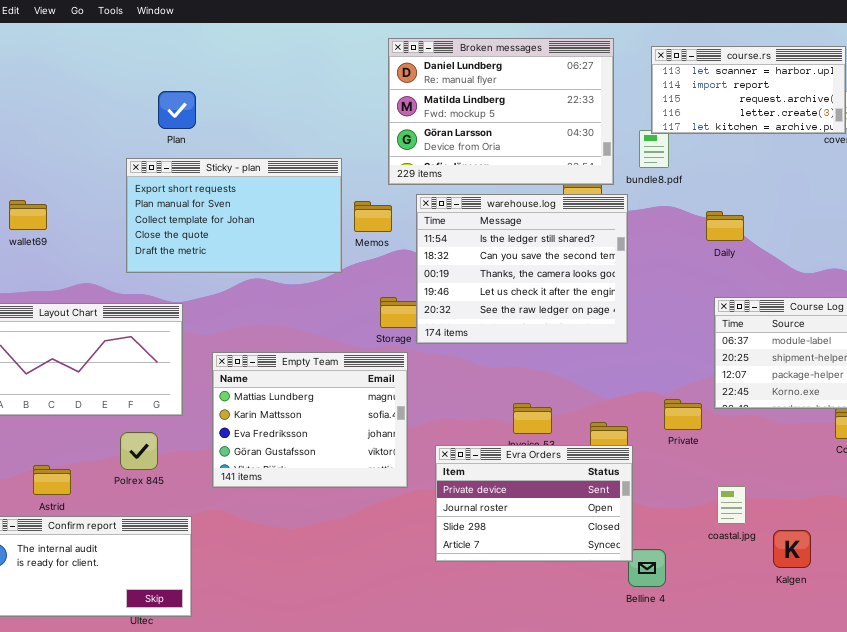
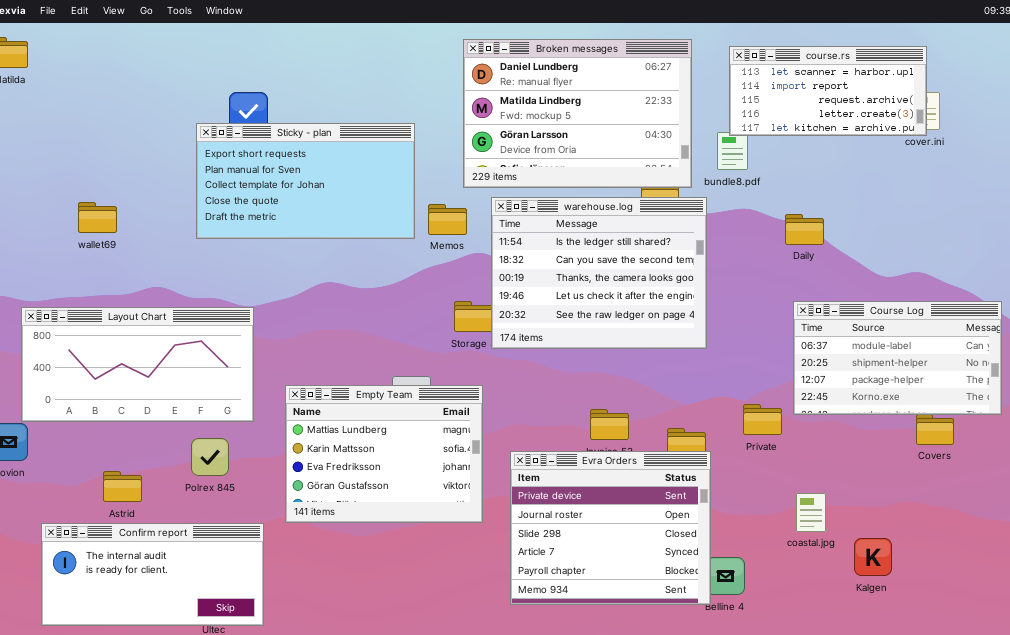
Sticky - plan: [126,158,342,273] -> [196,123,415,239], moved
Empty Team: [212,352,408,488] -> [285,385,483,523], moved
Evra Orders: [435,445,633,562] -> [510,451,711,605], resized

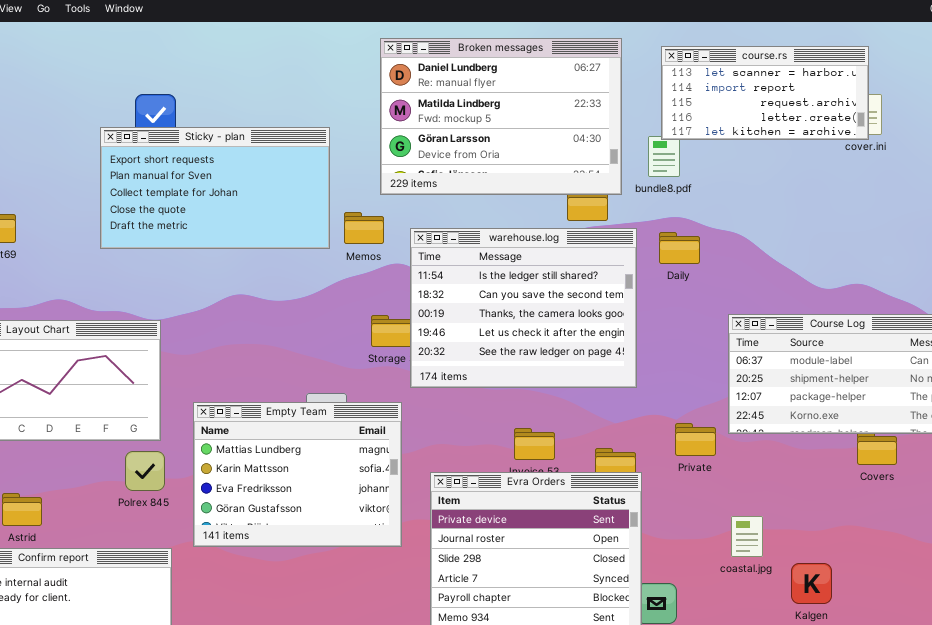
warehouse.log: [491,197,707,349] -> [410,228,637,388], moved
Daily: [785,214,824,245] -> [659,232,700,264], moved
Polrex 845: [191,438,229,476] -> [125,451,165,491], moved

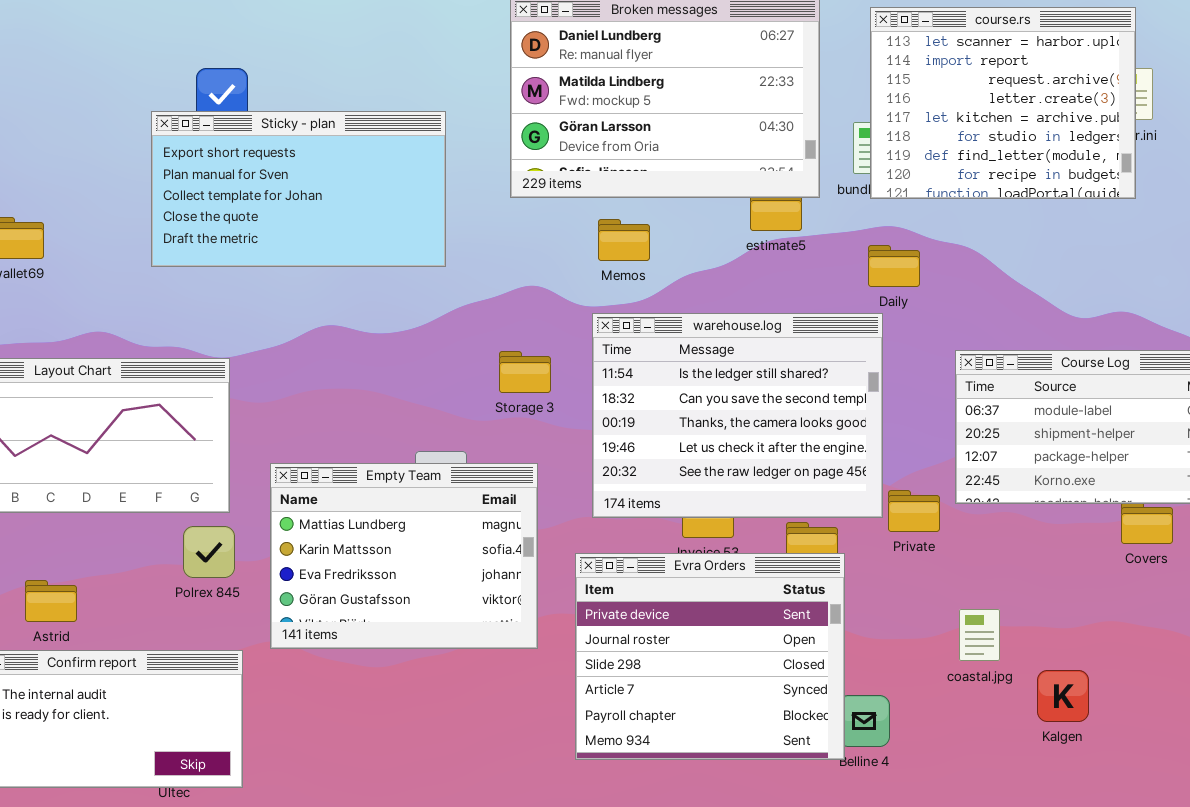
course.rs: [661,46,869,140] -> [870,7,1136,199], resized
Memos: [344,212,384,244] -> [598,219,650,261], moved
warehouse.log: [410,228,637,388] -> [592,313,883,518], moved

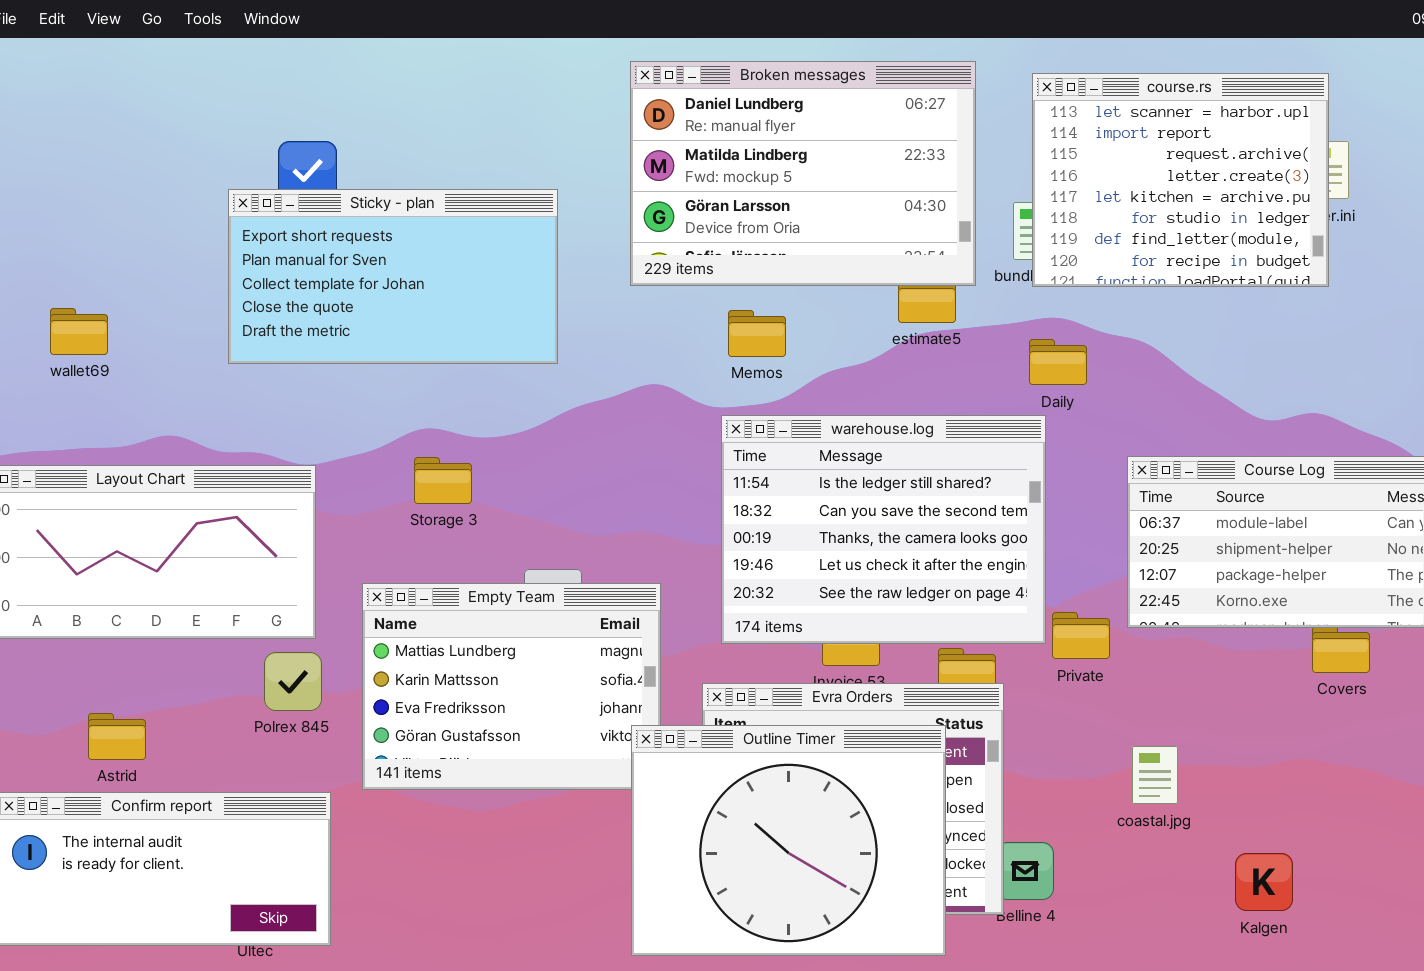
Storage 3: [499,351,551,393] -> [414,457,472,504], moved
Outline Timer: none -> [631,725,946,956], opened
Kalgen: [1037,670,1089,722] -> [1235,853,1293,911], moved

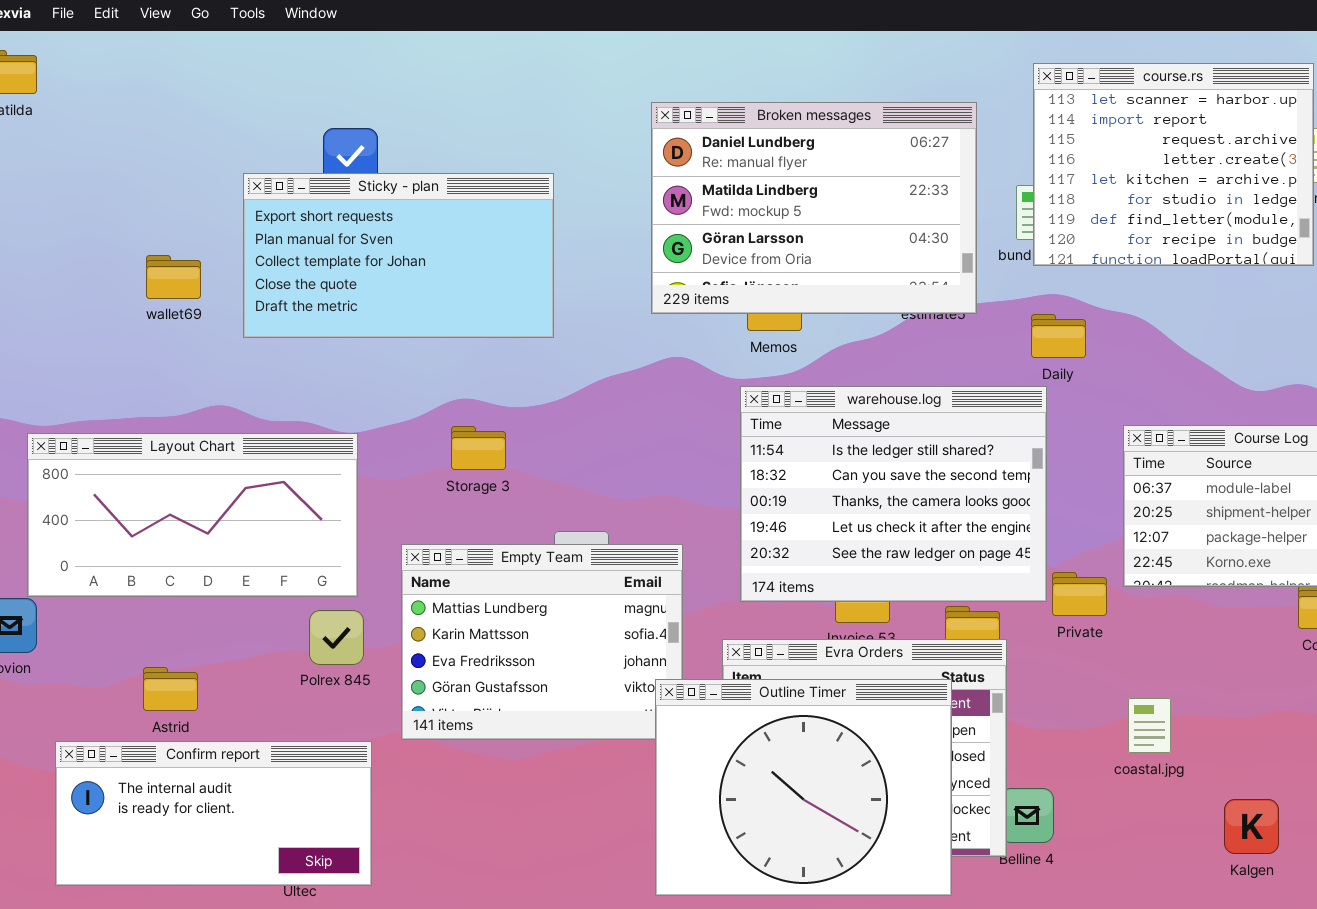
Broken messages: [630,61,976,286] -> [651,102,977,314], moved
Sticky - plan: [228,189,558,364] -> [243,173,554,338], moved
wallet69: [50,308,108,355] -> [146,255,201,299], moved

